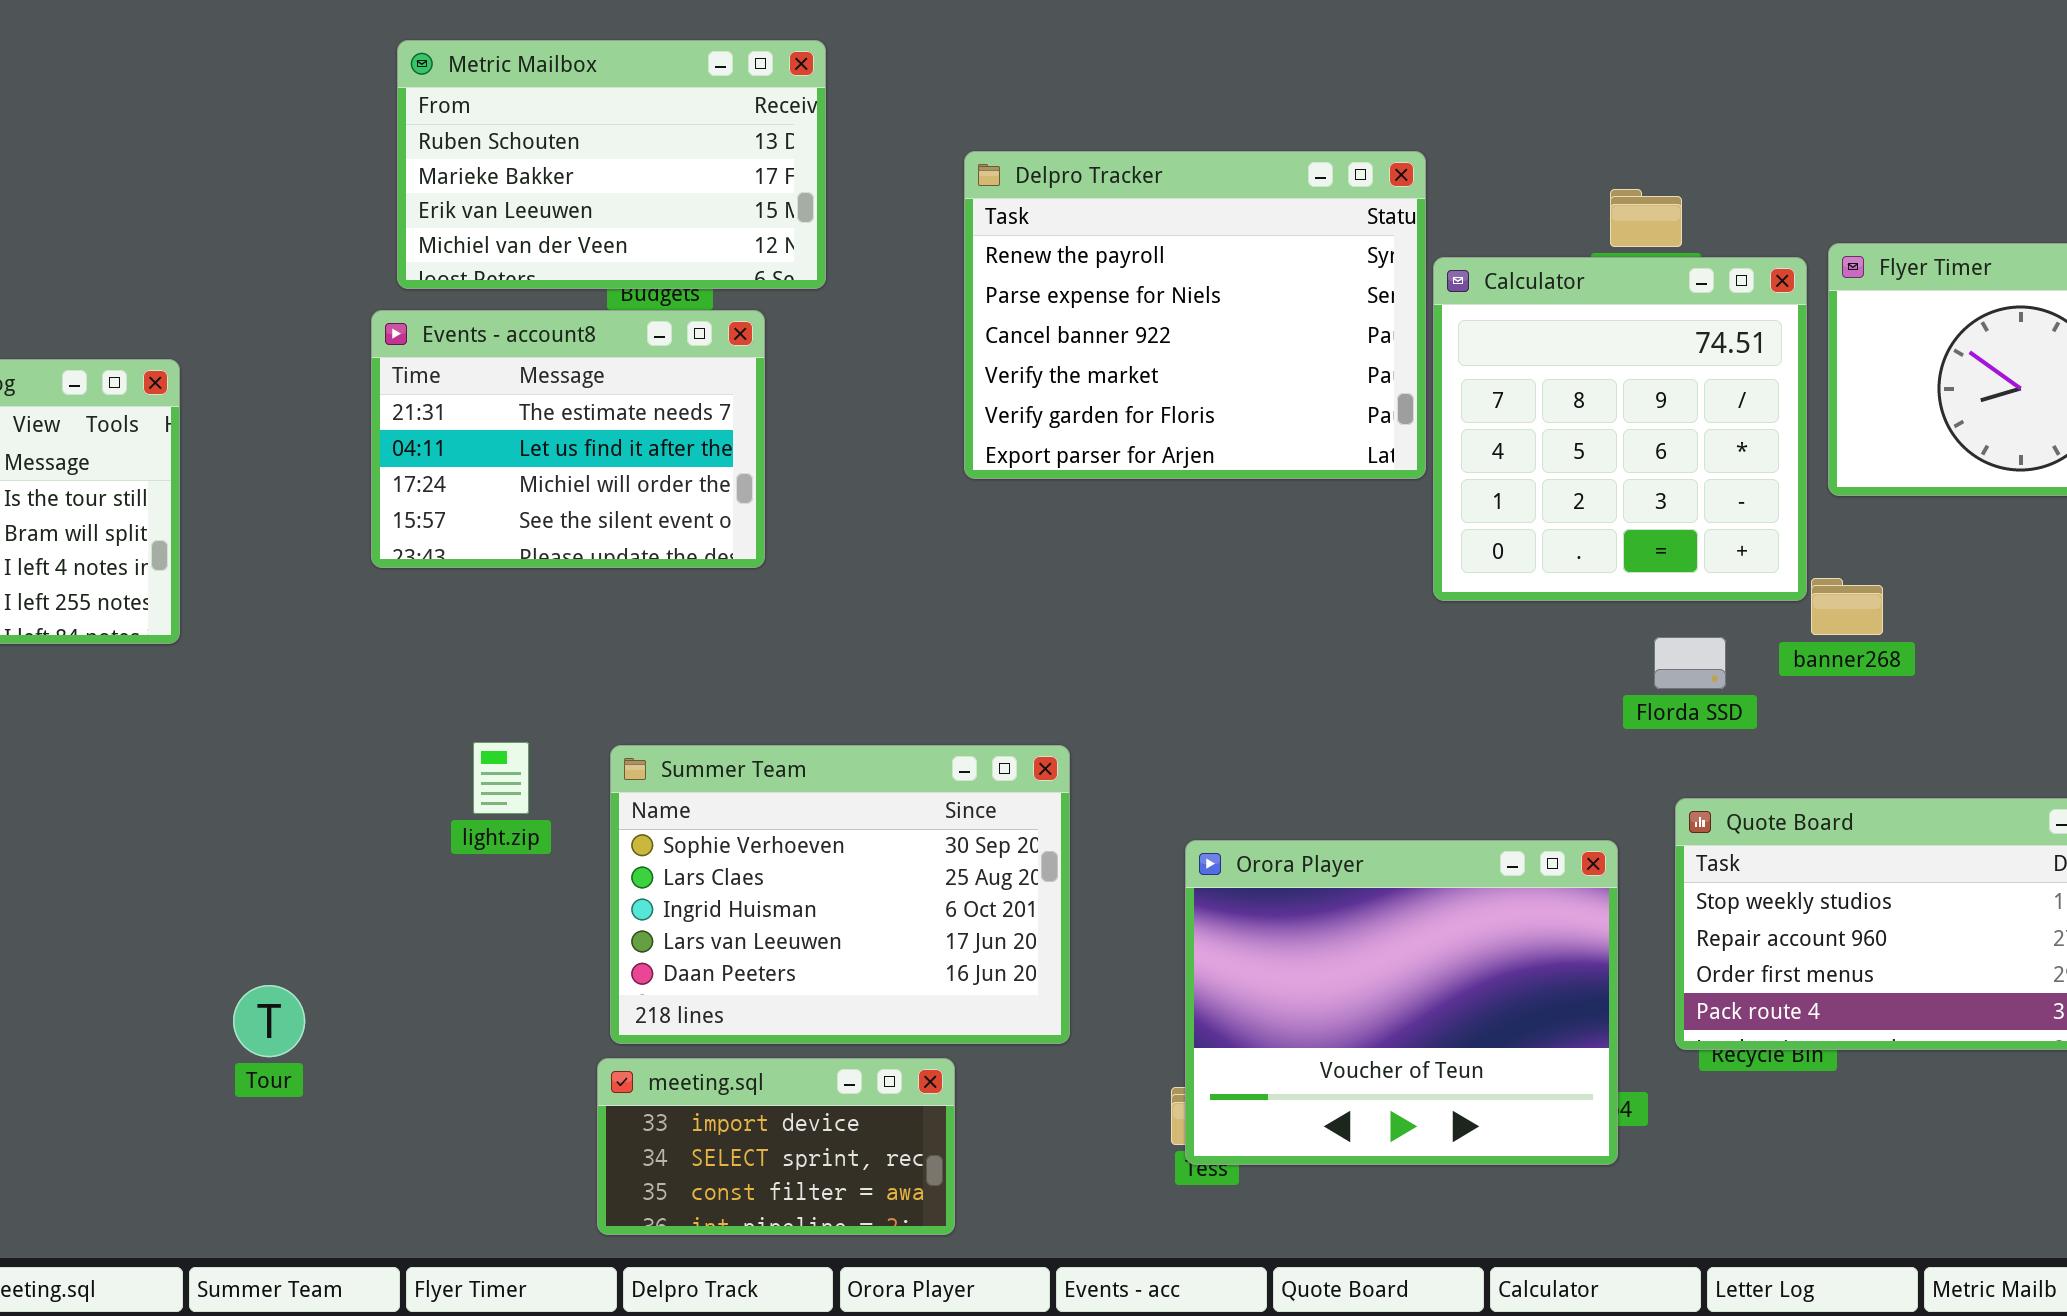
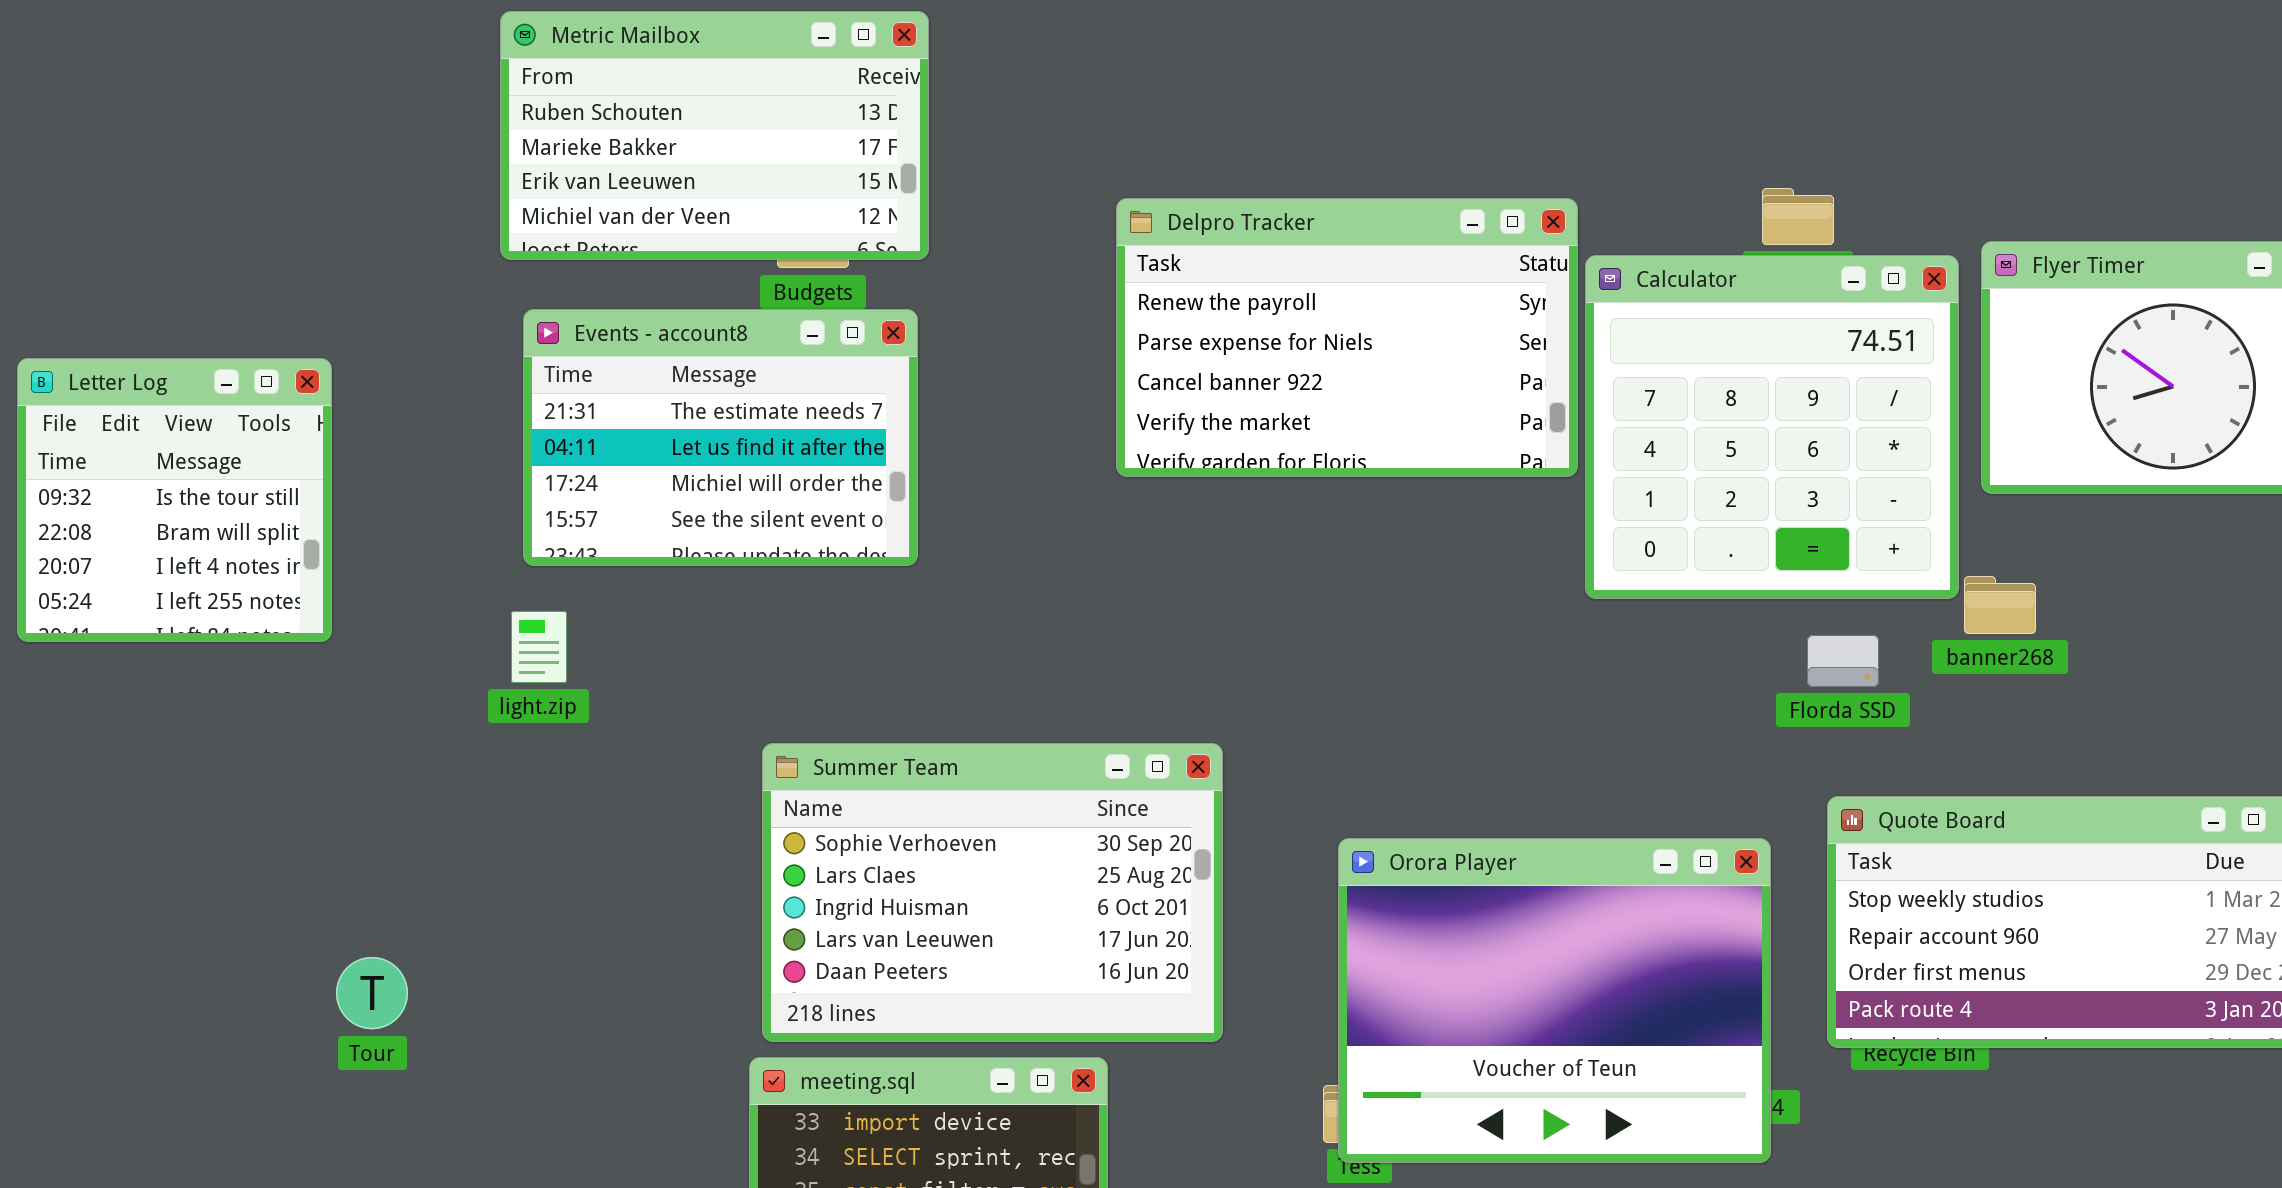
Metric Mailbox: [397,40,826,289] -> [500,11,929,260], moved
Delpro Tracker: [964,151,1426,479] -> [1116,198,1578,477], resized
light.zip: [473,742,529,814] -> [511,611,567,683], moved
Tour: [233,985,305,1057] -> [336,957,408,1029], moved

